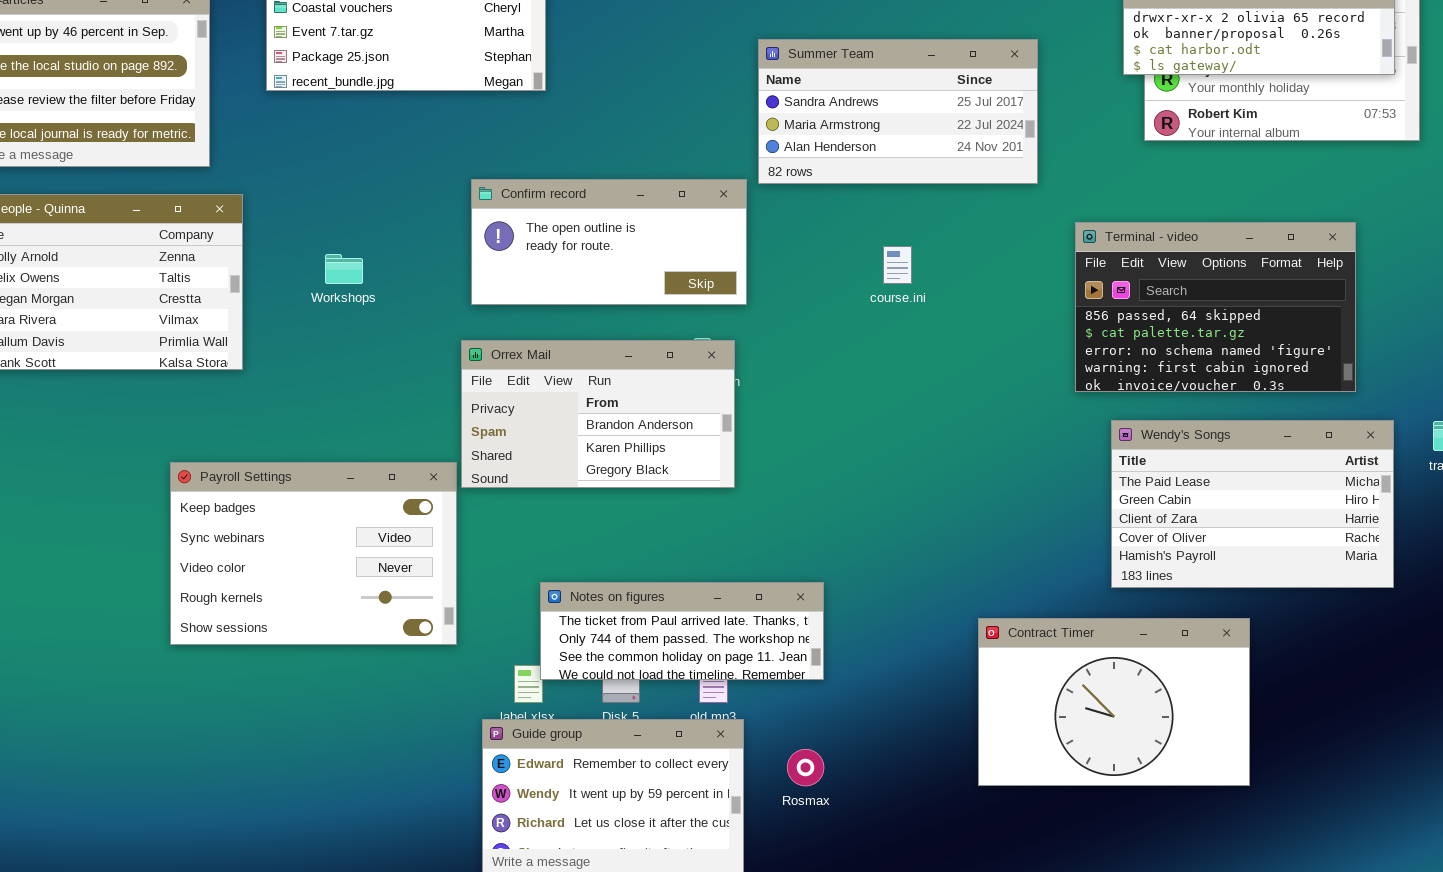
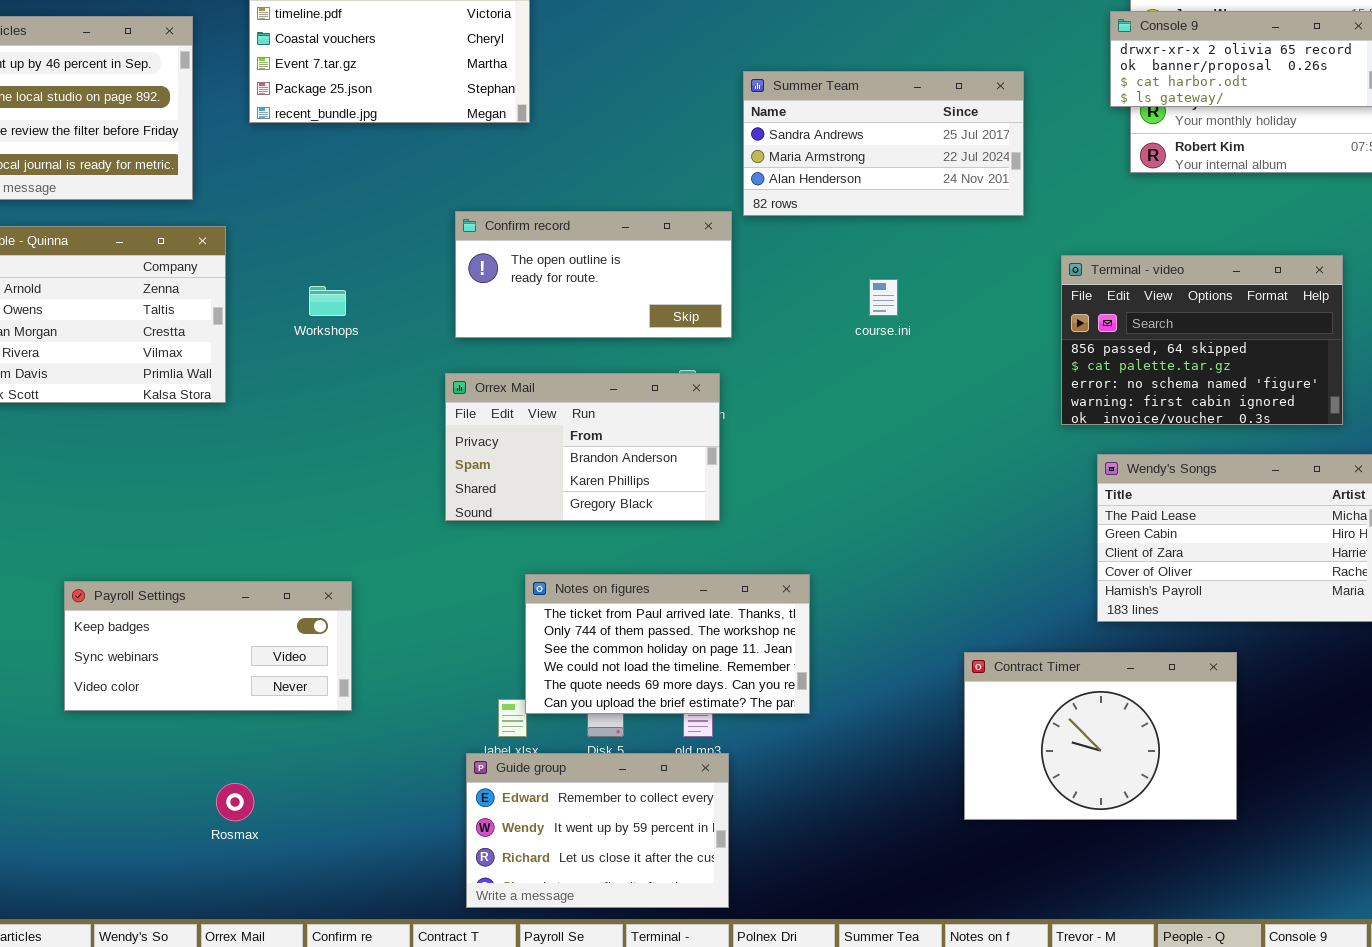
Payroll Settings: [170,462,457,645] -> [64,581,352,711], moved, resized
Notes on figures: [540,582,824,680] -> [525,574,810,714], resized
Rosmax: [787,749,824,786] -> [216,783,254,821], moved

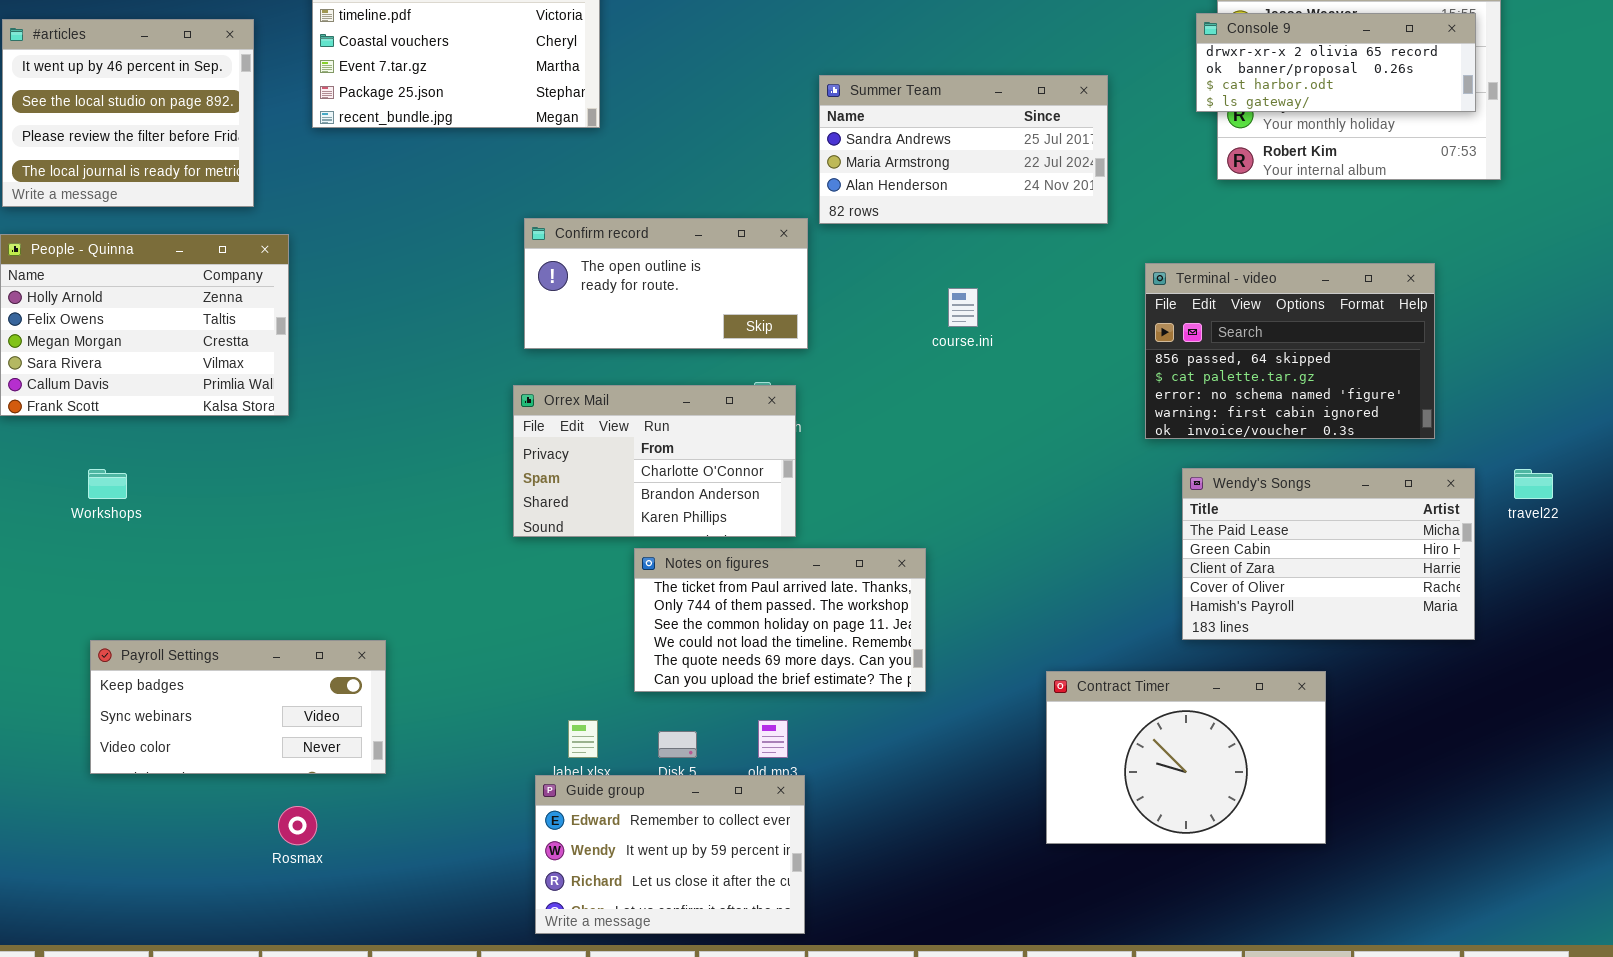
Workshops: [309,286,346,316] -> [88,469,127,499], moved
Orrex Mail: [445,373,720,521] -> [513,385,796,537], scrolled up 1 row
Notes on figures: [525,574,810,714] -> [634,548,926,692], moved
Payroll Settings: [64,581,352,711] -> [90,640,386,774], moved

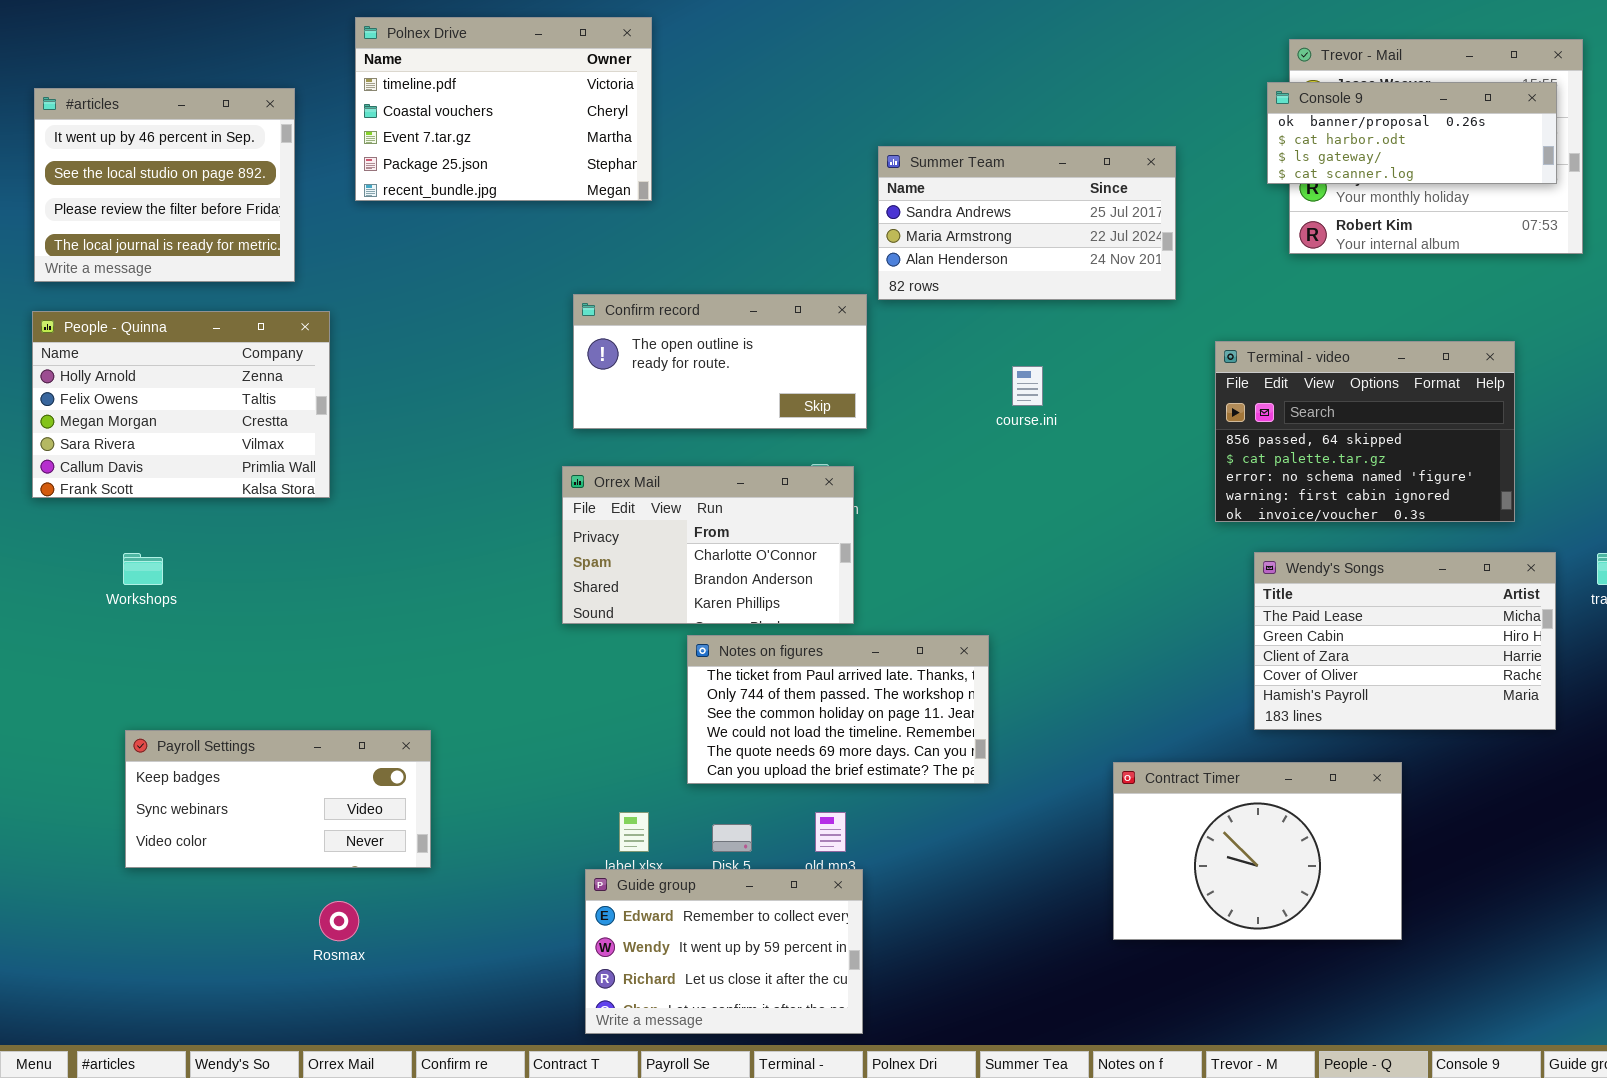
Console 9: [1196,13,1476,112] -> [1267,82,1557,184], scrolled down 1 row

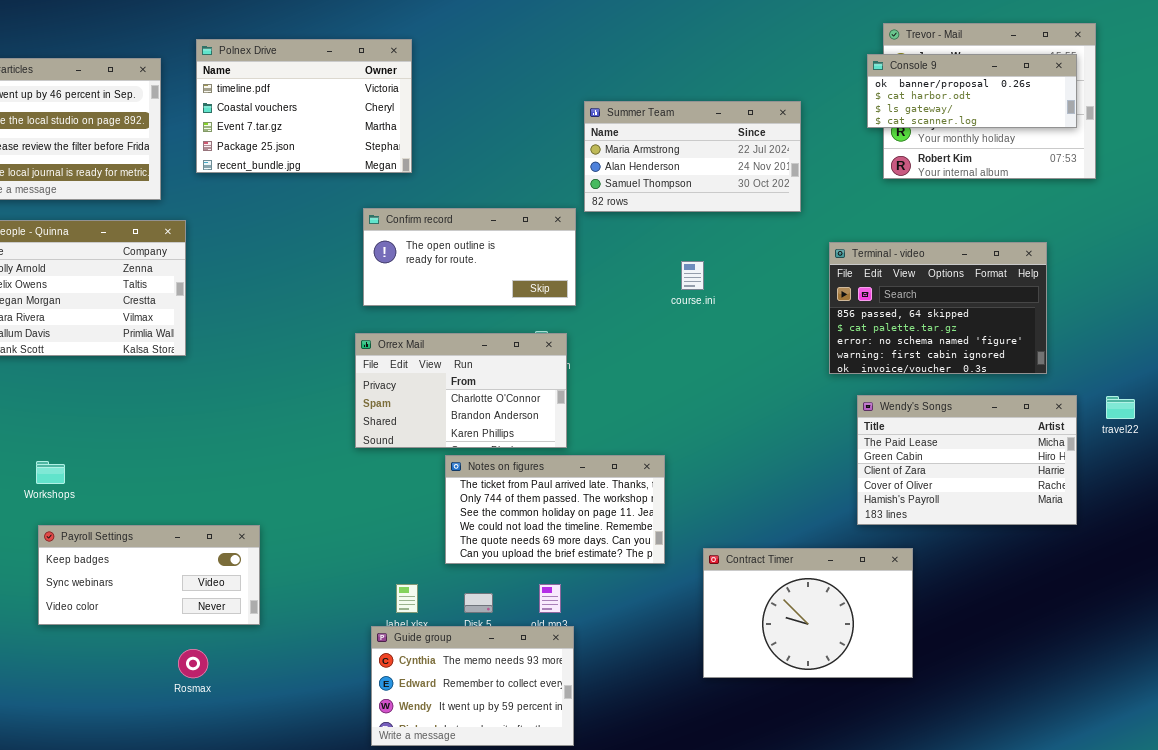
Polnex Drive: [355,17,652,201] -> [196,39,412,173], moved
Summer Team: [878,146,1176,300] -> [584,101,801,212], scrolled down 1 row
Workshops: [123,553,163,585] -> [36,461,65,484], moved
Contract Timer: [1113,762,1402,940] -> [703,548,913,678], moved
Guide group: [585,869,863,1034] -> [371,626,574,746], scrolled up 1 row

